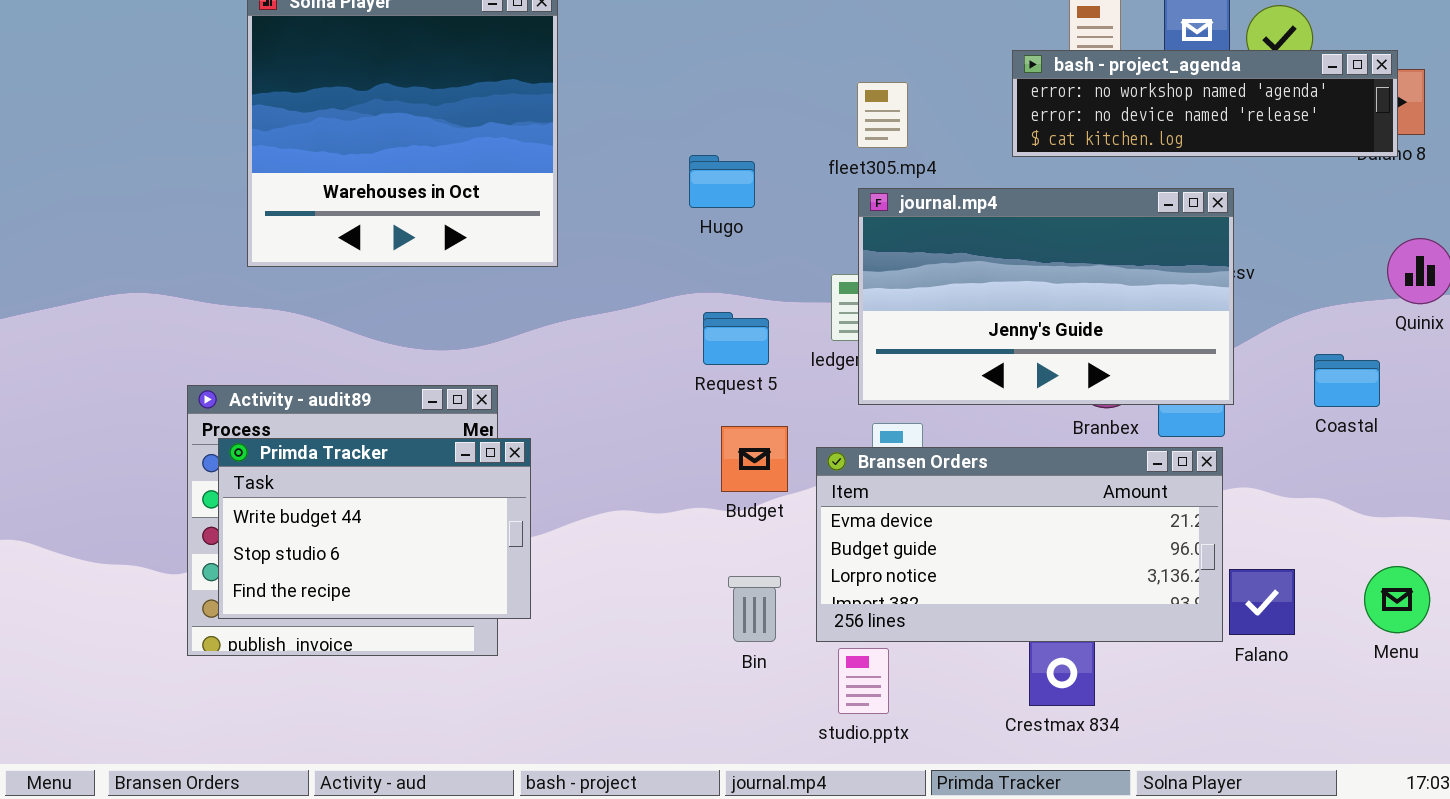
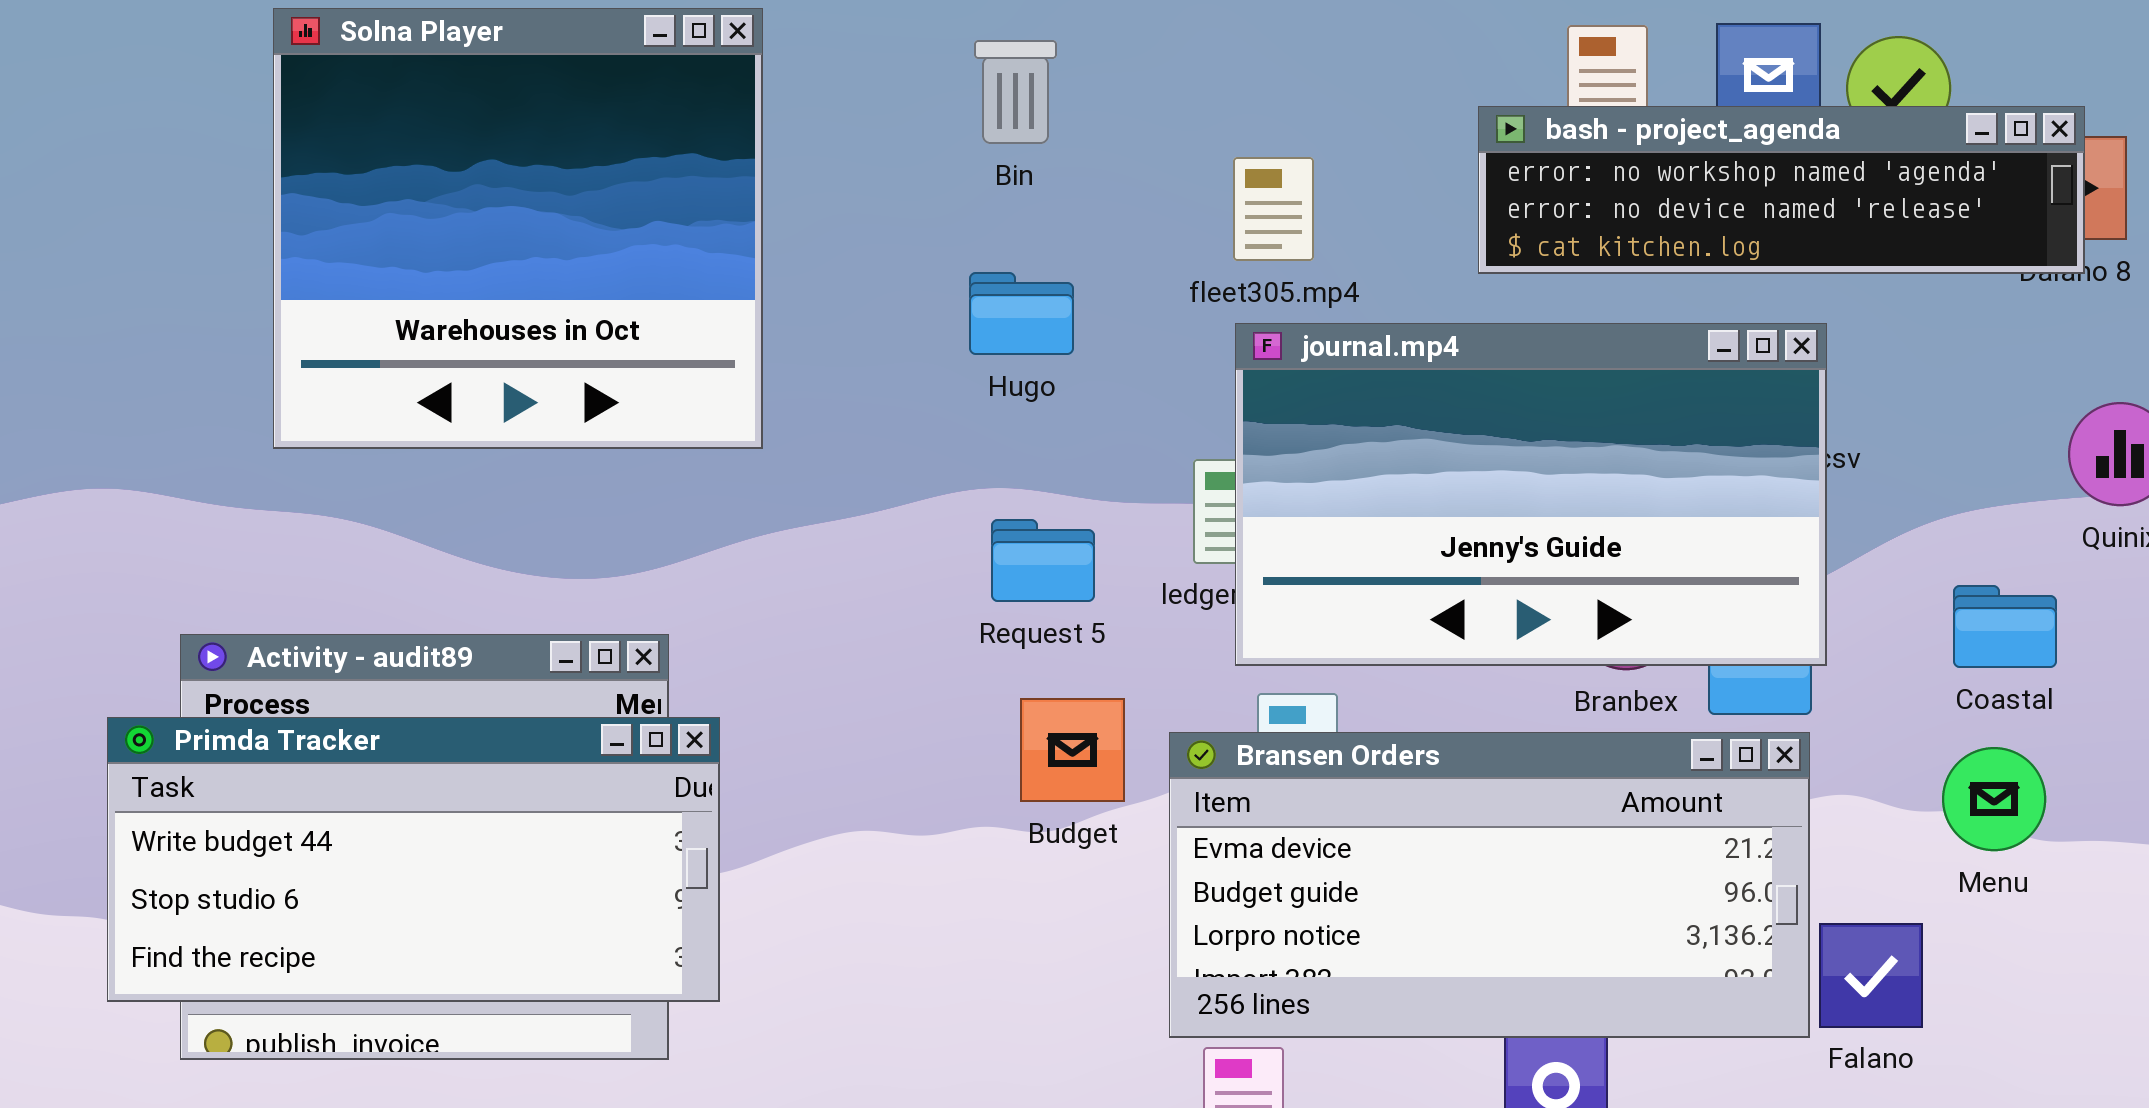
Primda Tracker: [218,438,531,619] -> [107,717,720,1002], resized
Menu: [1364,566,1430,633] -> [1942,747,2046,851], moved
Bin: [728,576,781,642] -> [974,40,1057,144], moved

